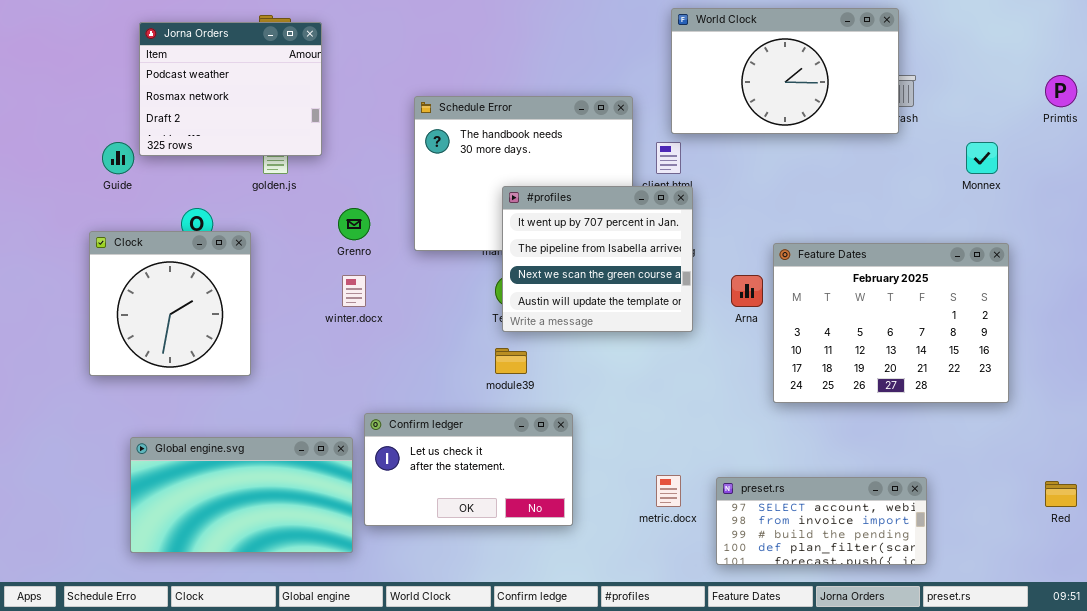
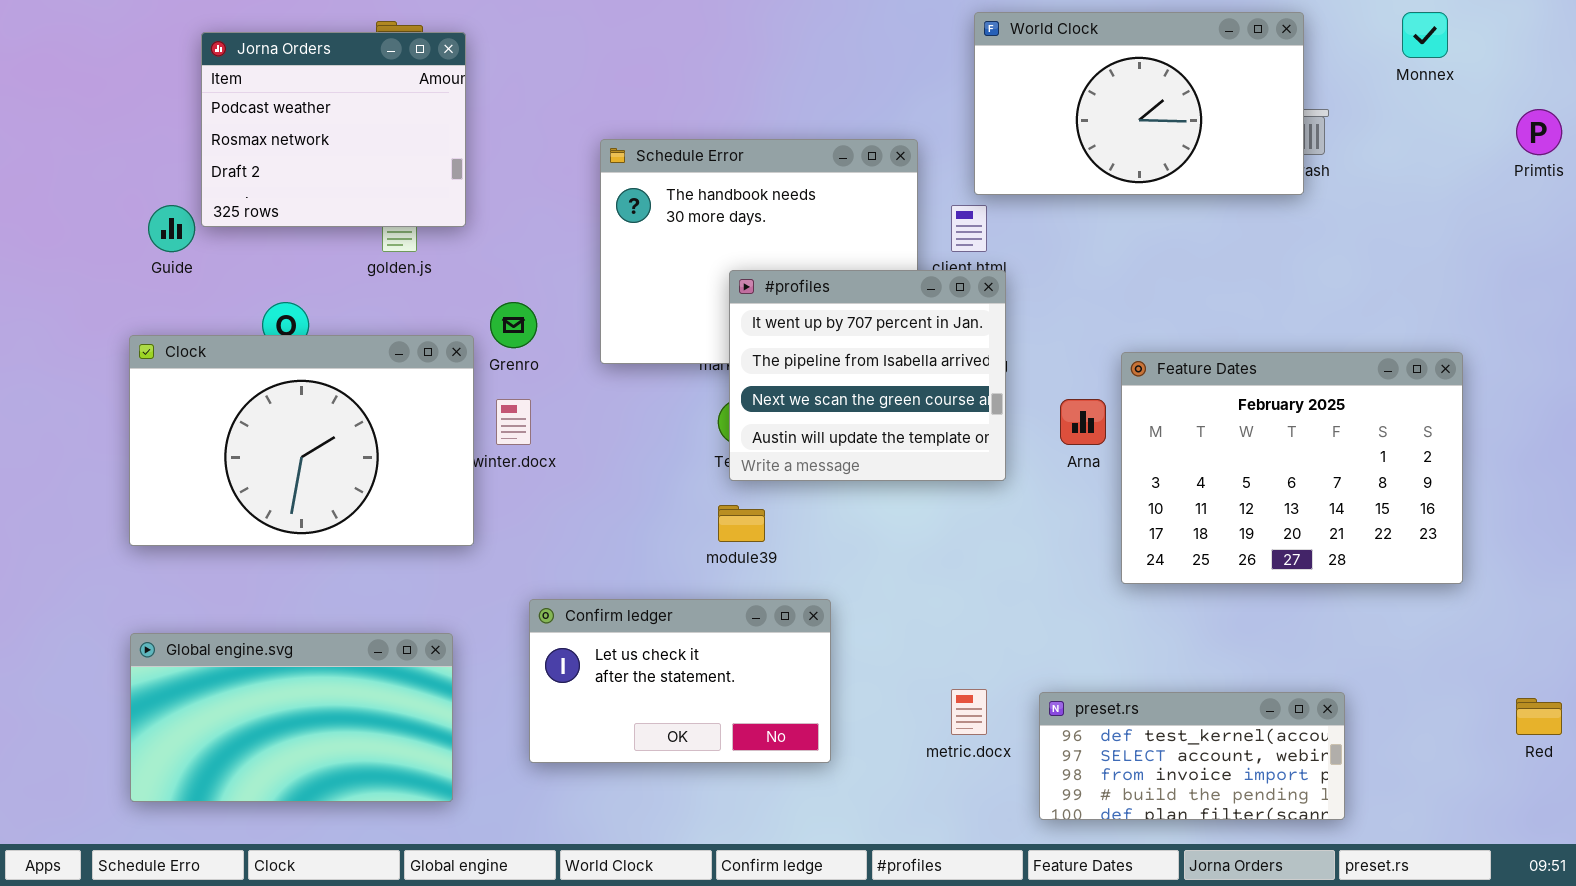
Monnex: [966,142,998,174] -> [1402,12,1448,58], moved
Clock: [89,231,251,376] -> [129,335,474,546], resized
Global engine.svg: [130,437,353,553] -> [130,633,453,802], moved
preset.rs: [716,477,927,565] -> [1039,692,1345,820], scrolled up 1 row

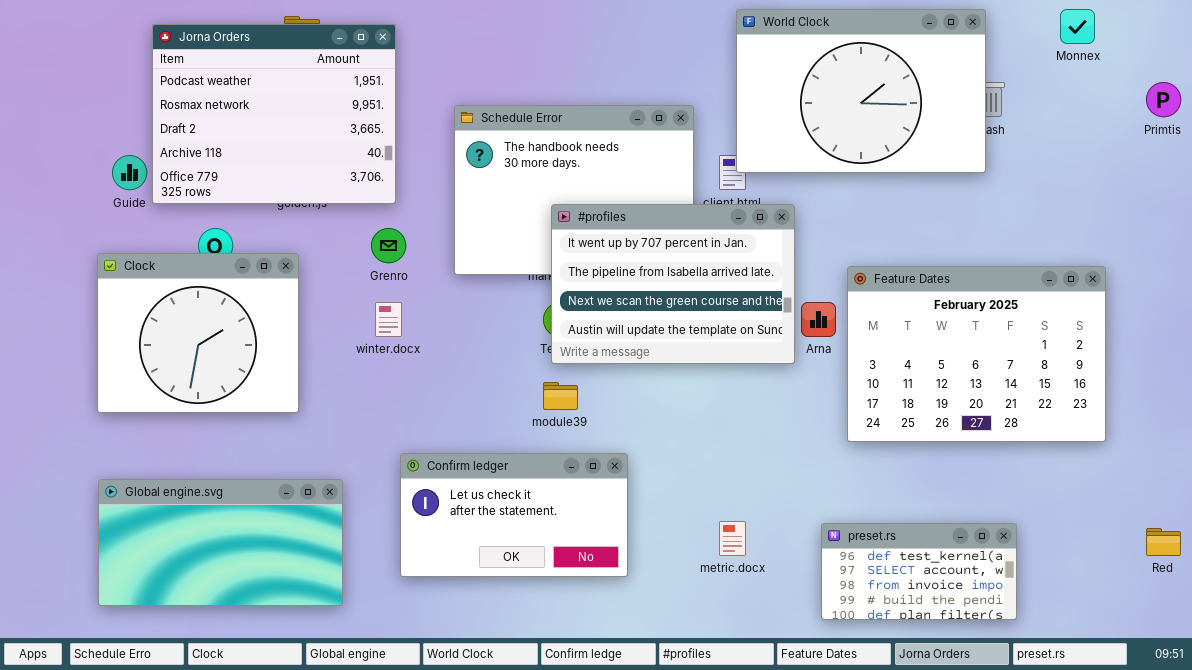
World Clock: [974,12,1304,195] -> [736,9,986,173], resized
Jorna Orders: [201,32,466,227] -> [152,24,396,204], resized
#profiles: [729,270,1006,481] -> [551,204,795,364], resized
Clock: [129,335,474,546] -> [97,253,299,413], resized
preset.rs: [1039,692,1345,820] -> [821,523,1017,620], resized

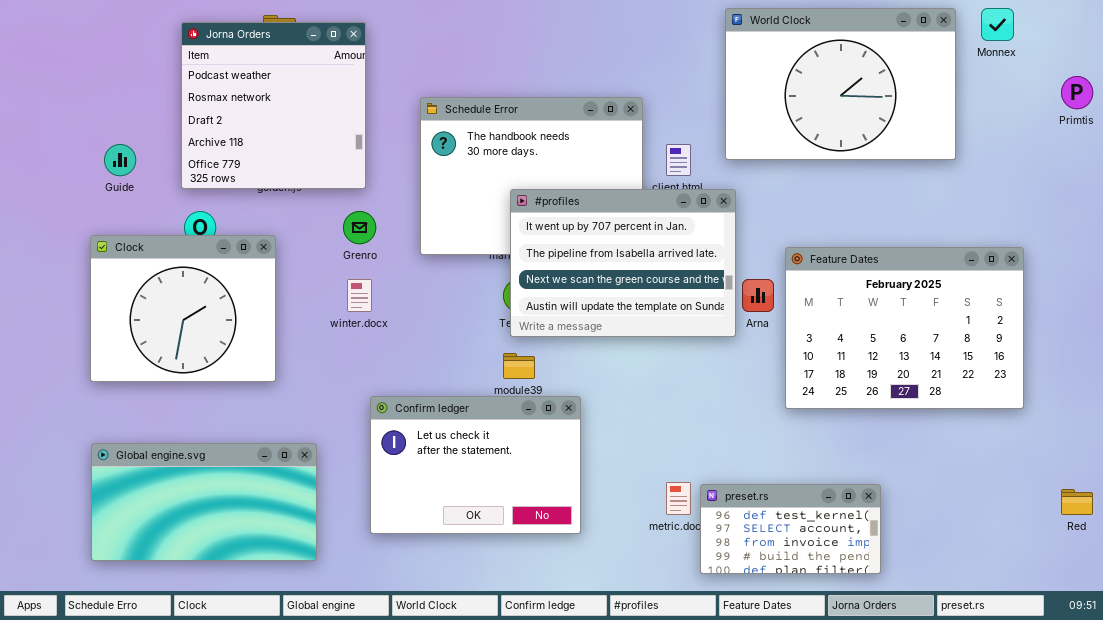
World Clock: [736,9,986,173] -> [725,8,956,160], moved
Jorna Orders: [152,24,396,204] -> [181,22,366,189], resized
Confirm ledger: [400,453,628,577] -> [370,396,581,534], resized
preset.rs: [821,523,1017,620] -> [700,484,881,574], moved

